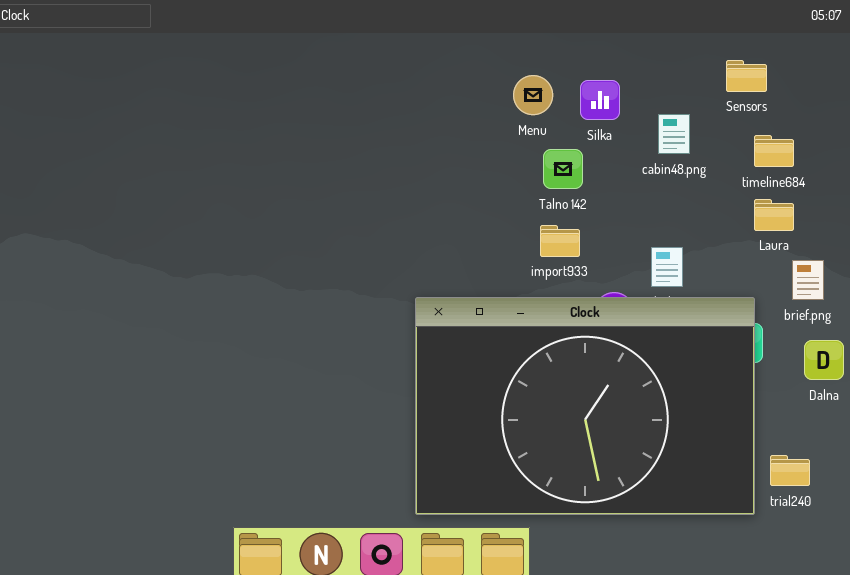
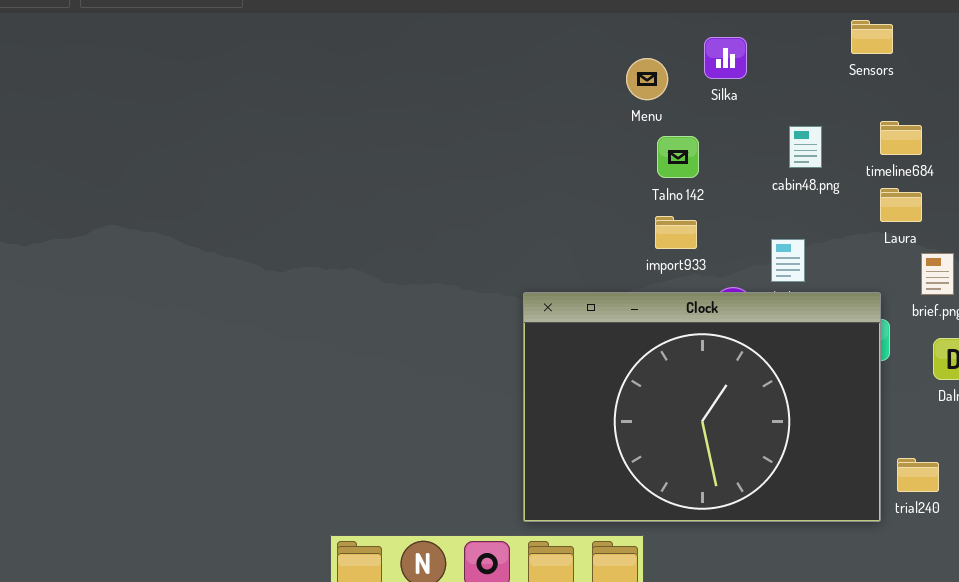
Sensors: [726,60,767,92] -> [851,20,893,54], moved
Silka: [580,80,620,120] -> [704,37,747,79], moved
cabin48.png: [658,114,690,154] -> [789,126,822,168], moved

